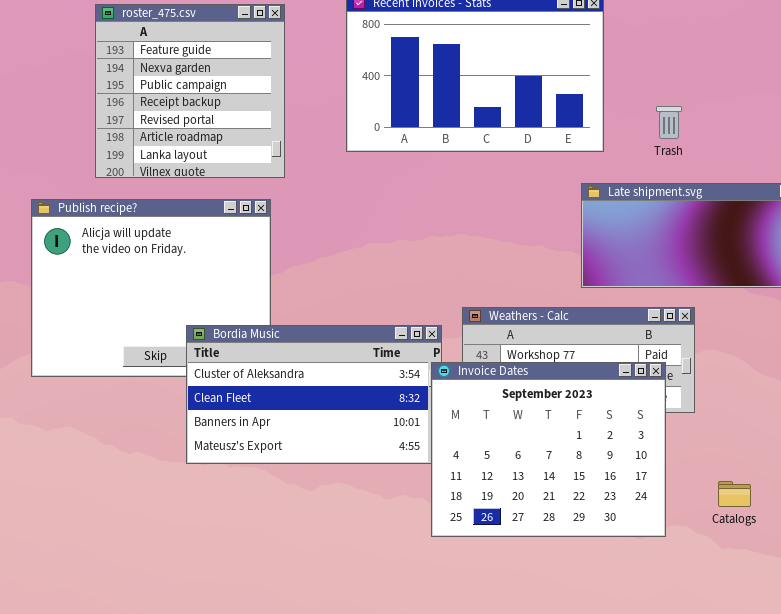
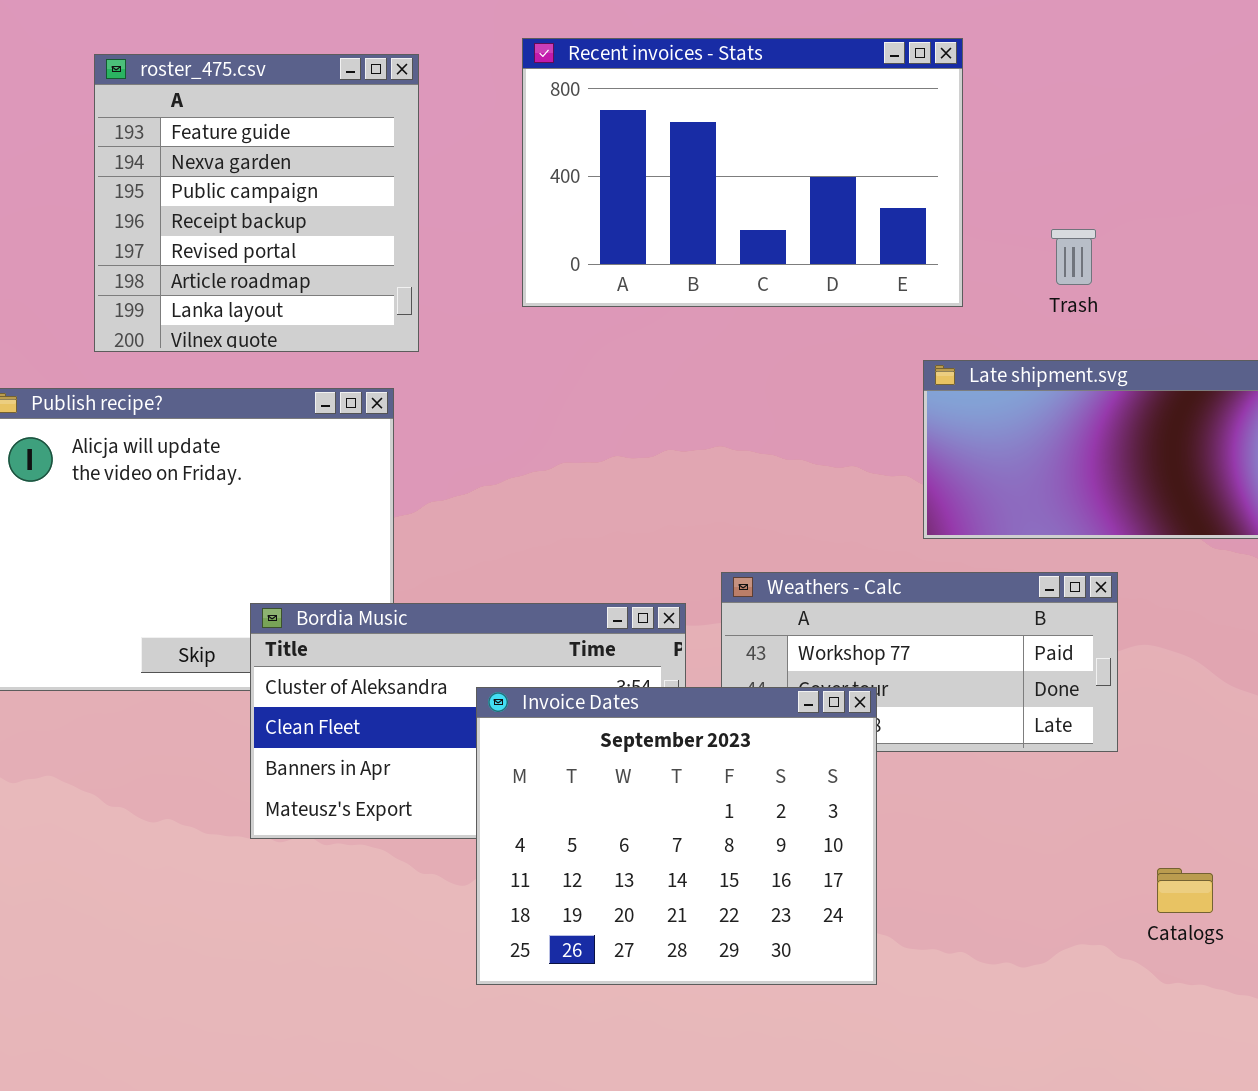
Invoice Dates: [431,362,666,537] -> [476,687,877,985], moved

